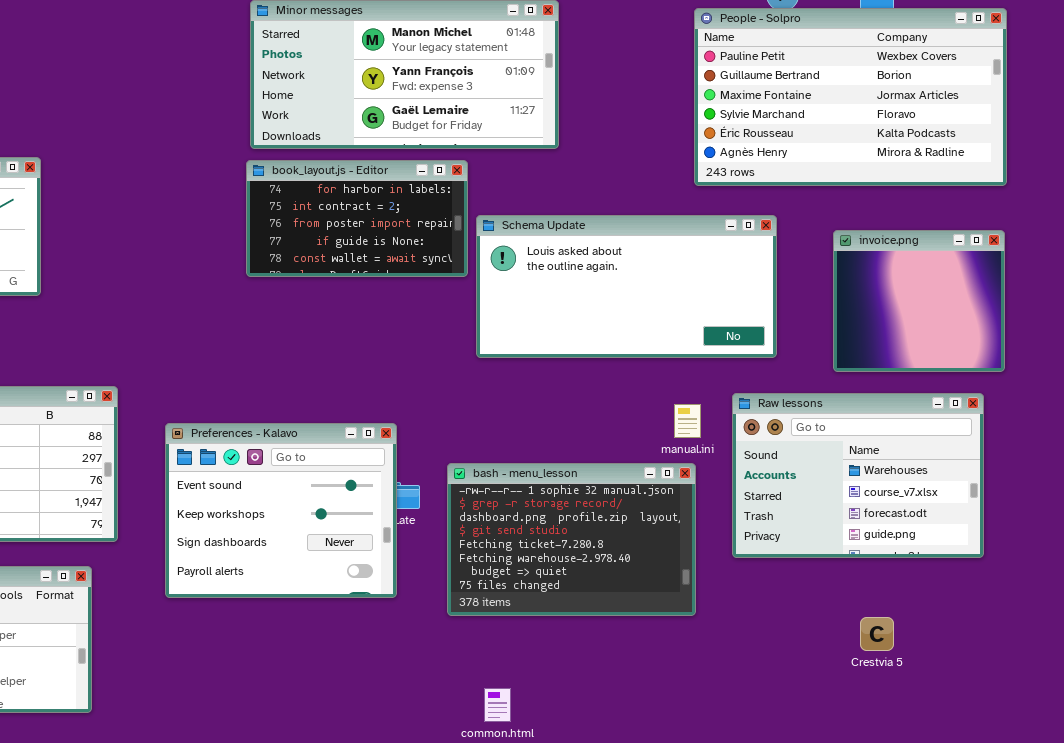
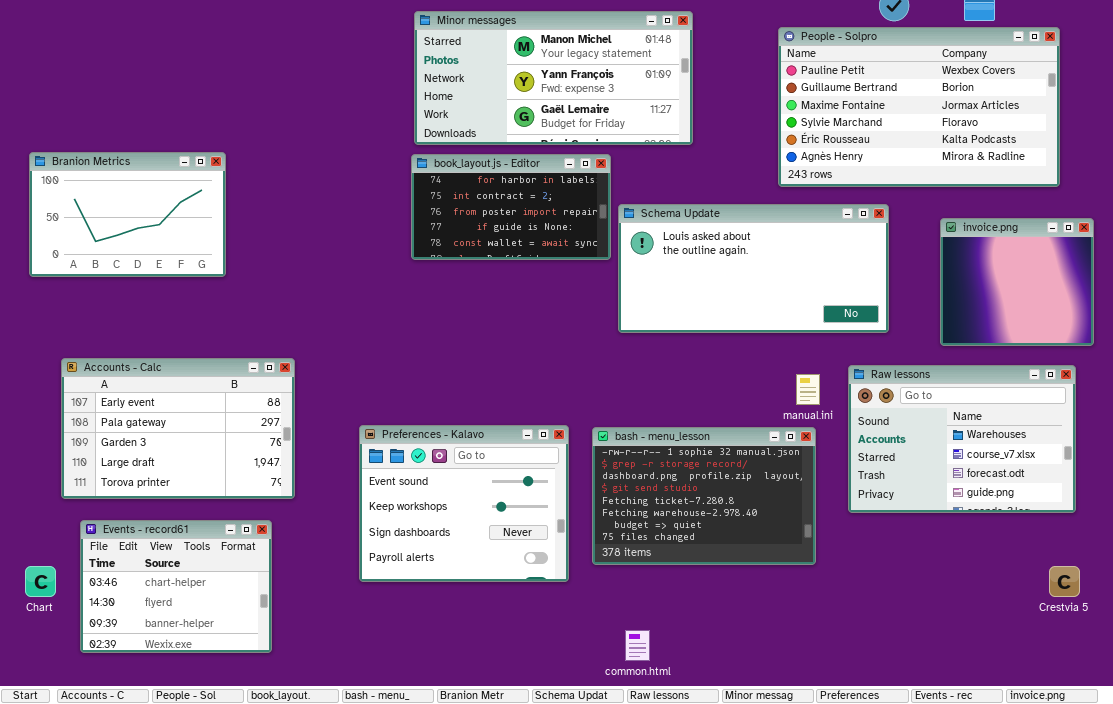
People - Solpro: [694,8,1007,186] -> [778,27,1060,187], moved
Preferences - Kalavo: [165,423,397,598] -> [359,425,569,582], moved
Crestvia 5: [860,617,894,651] -> [1049,566,1080,597], moved

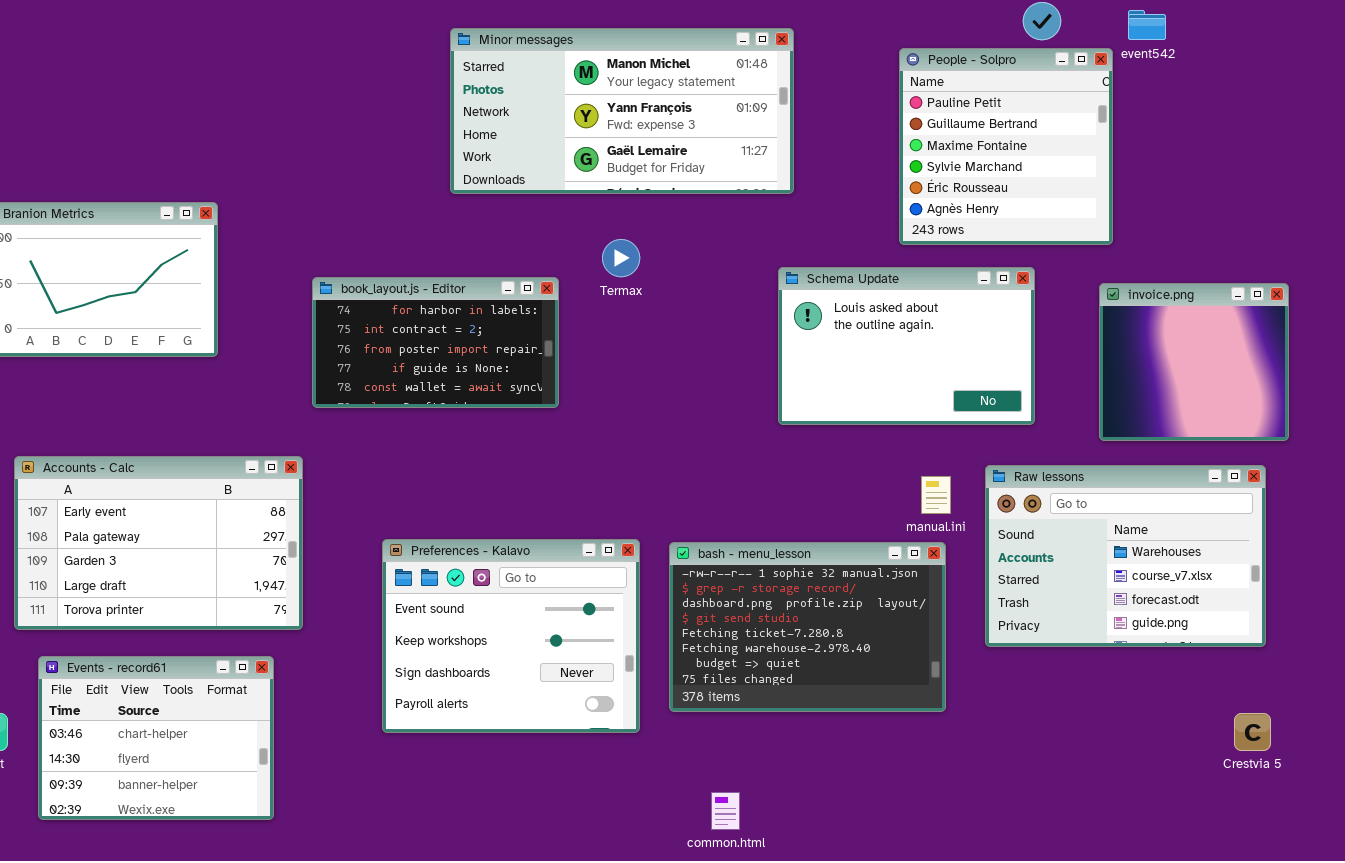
People - Solpro: [778,27,1060,187] -> [899,48,1113,245], resized
book_layout.js - Editor: [411,154,611,260] -> [312,277,559,408], moved
Schema Update: [618,204,889,333] -> [778,267,1035,425], resized

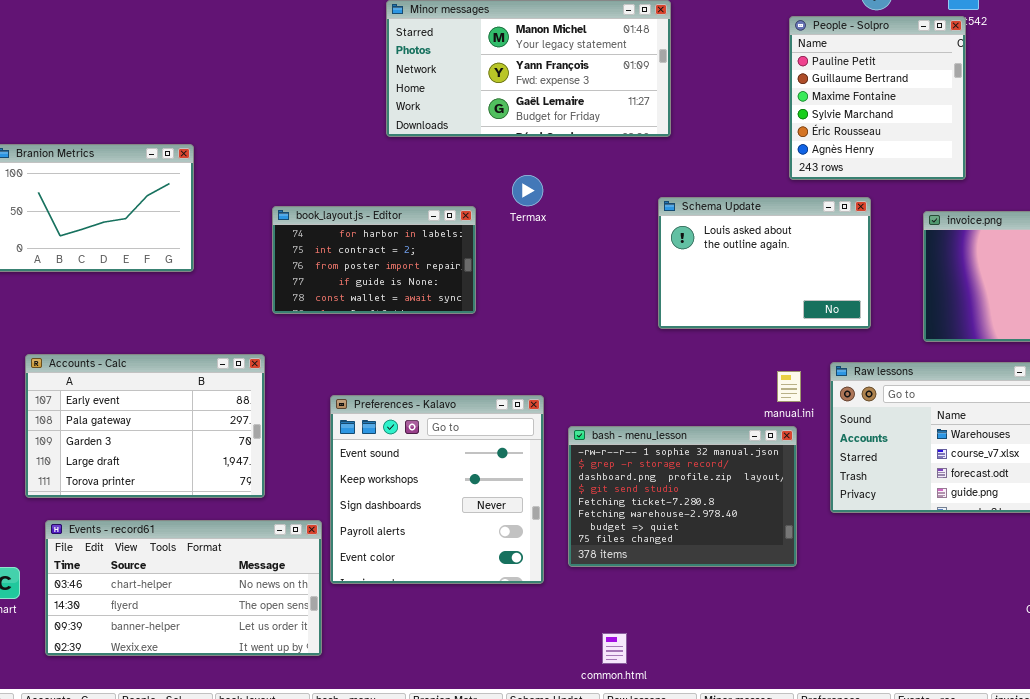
People - Solpro: [899,48,1113,245] -> [789,16,966,180], moved
Preferences - Kalavo: [382,539,640,733] -> [330,395,544,584], resized
Events - record61: [38,656,274,820] -> [45,520,322,656], resized

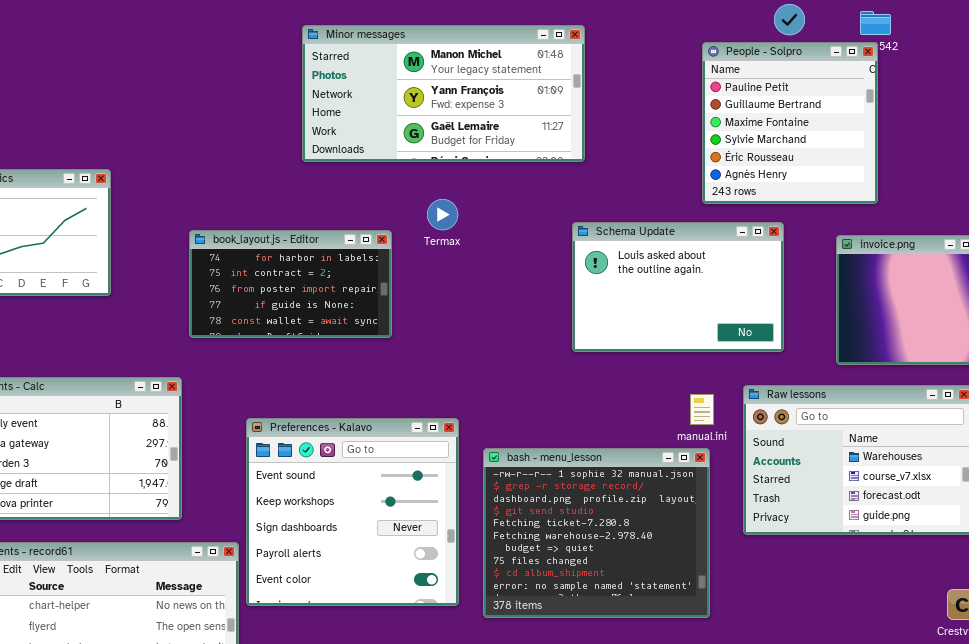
bash - menu_lesson: [568,426,797,567] -> [483,448,710,618], resized

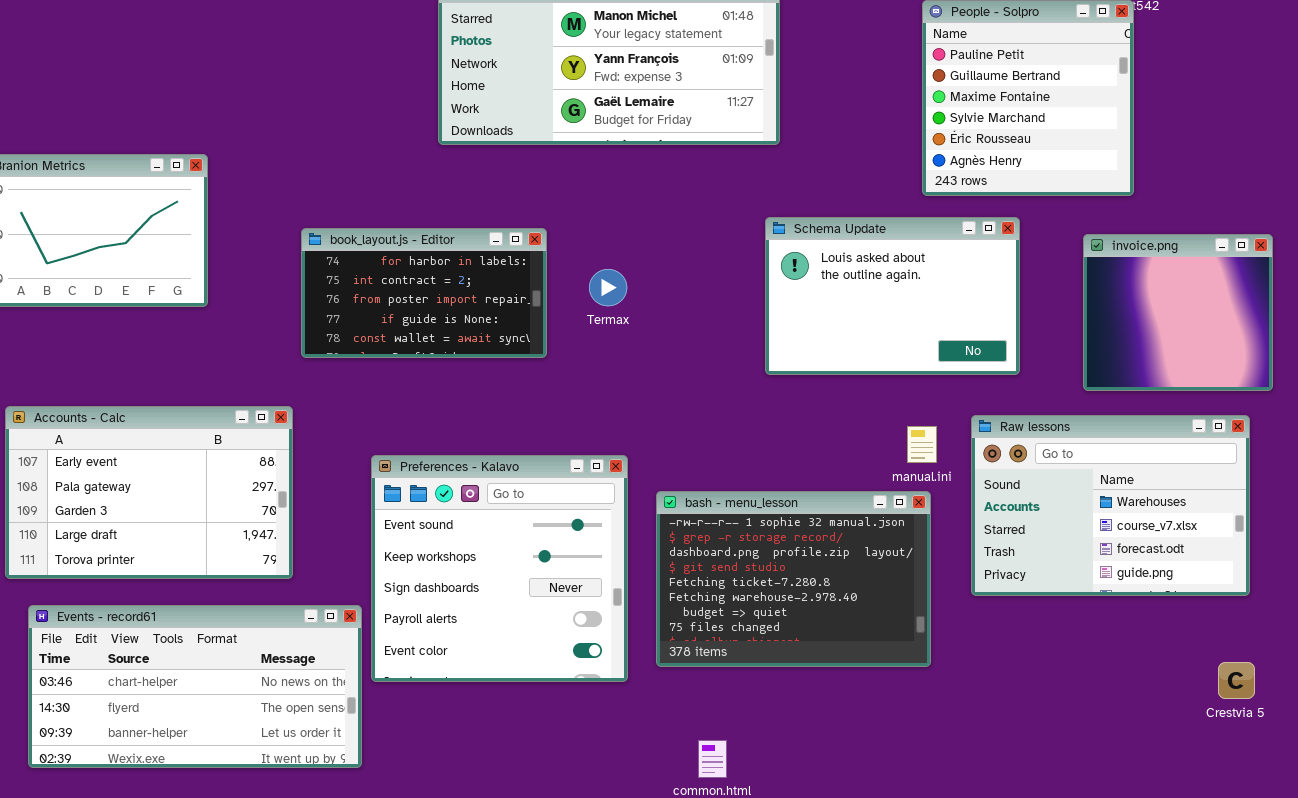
Termax: [427,199,458,230] -> [589,269,627,306], moved
bash - menu_lesson: [483,448,710,618] -> [656,491,931,667], resized

